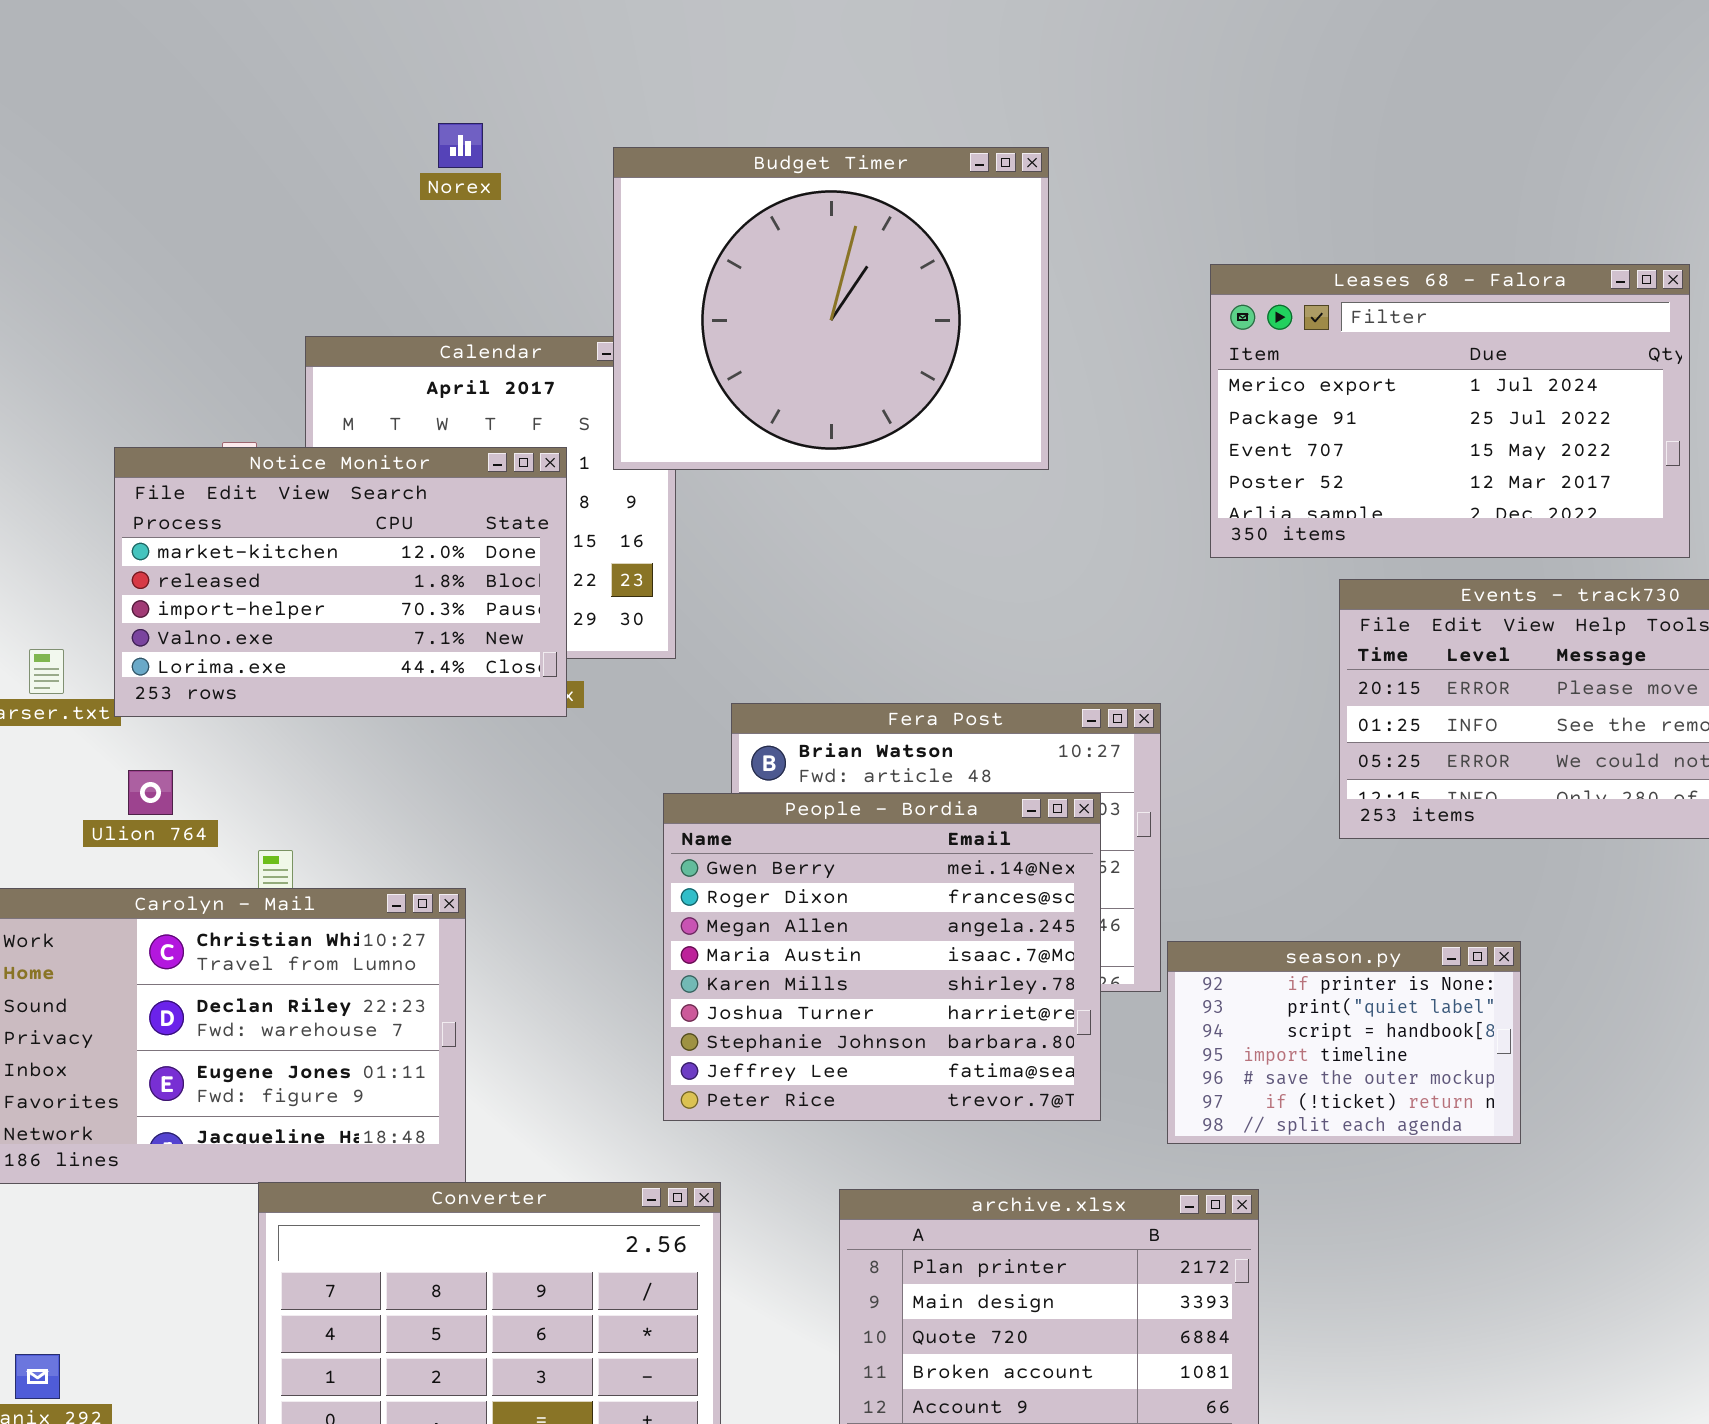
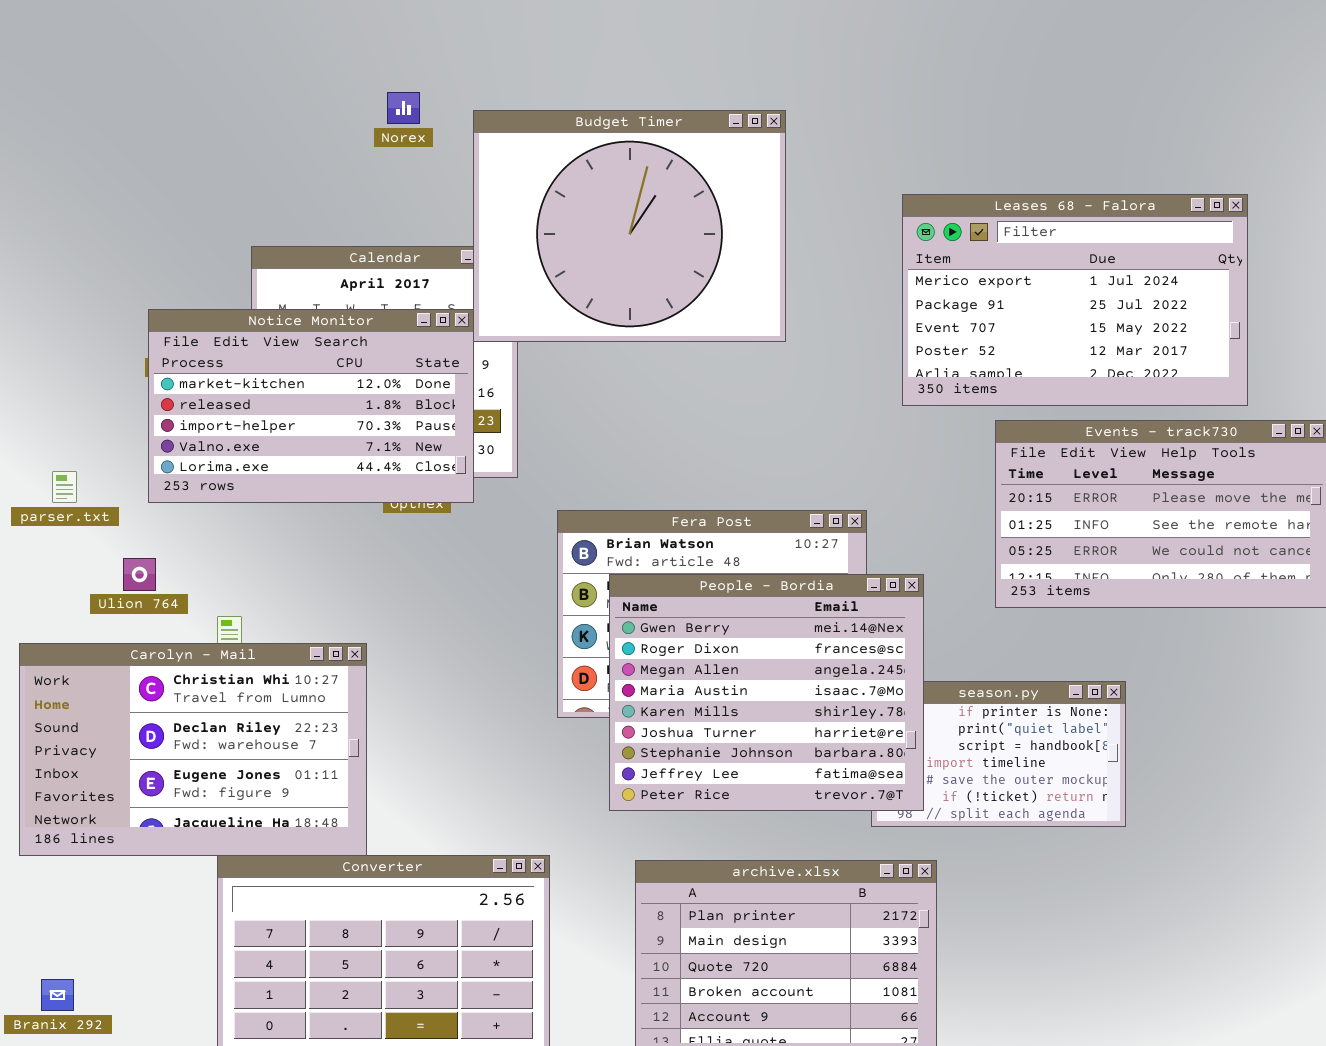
Norex: [438,123,483,168] -> [387,92,420,124], moved
Notice Monitor: [114,447,567,717] -> [148,309,474,503], moved
People - Bordia: [663,793,1101,1121] -> [609,574,924,811], moved

